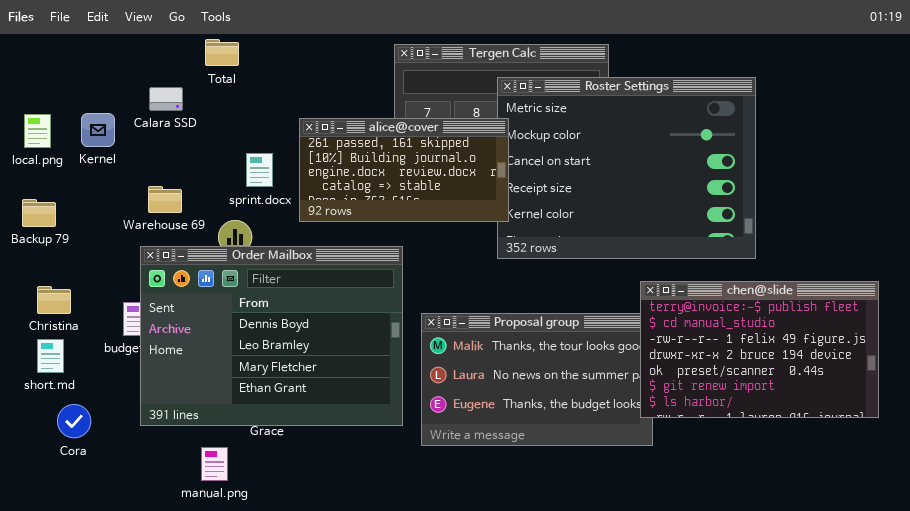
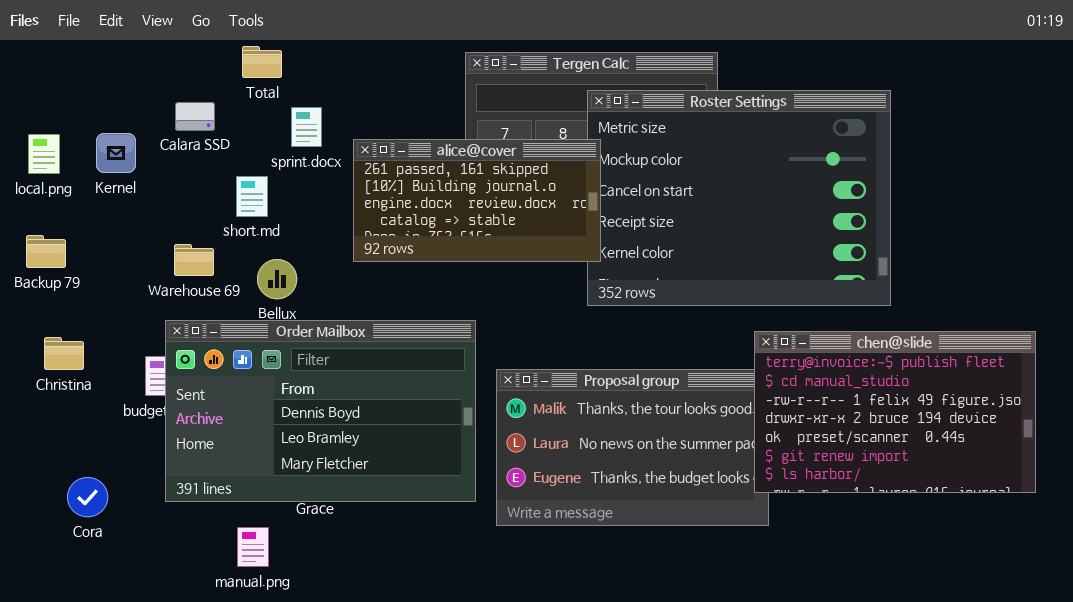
sprint.docx: [246,153,273,187] -> [291,107,322,147], moved
Warehouse 69: [148,186,182,213] -> [174,244,214,276], moved
Order Mailbox: [140,246,403,426] -> [165,320,476,502], resized
short.md: [37,339,64,373] -> [236,176,268,217], moved

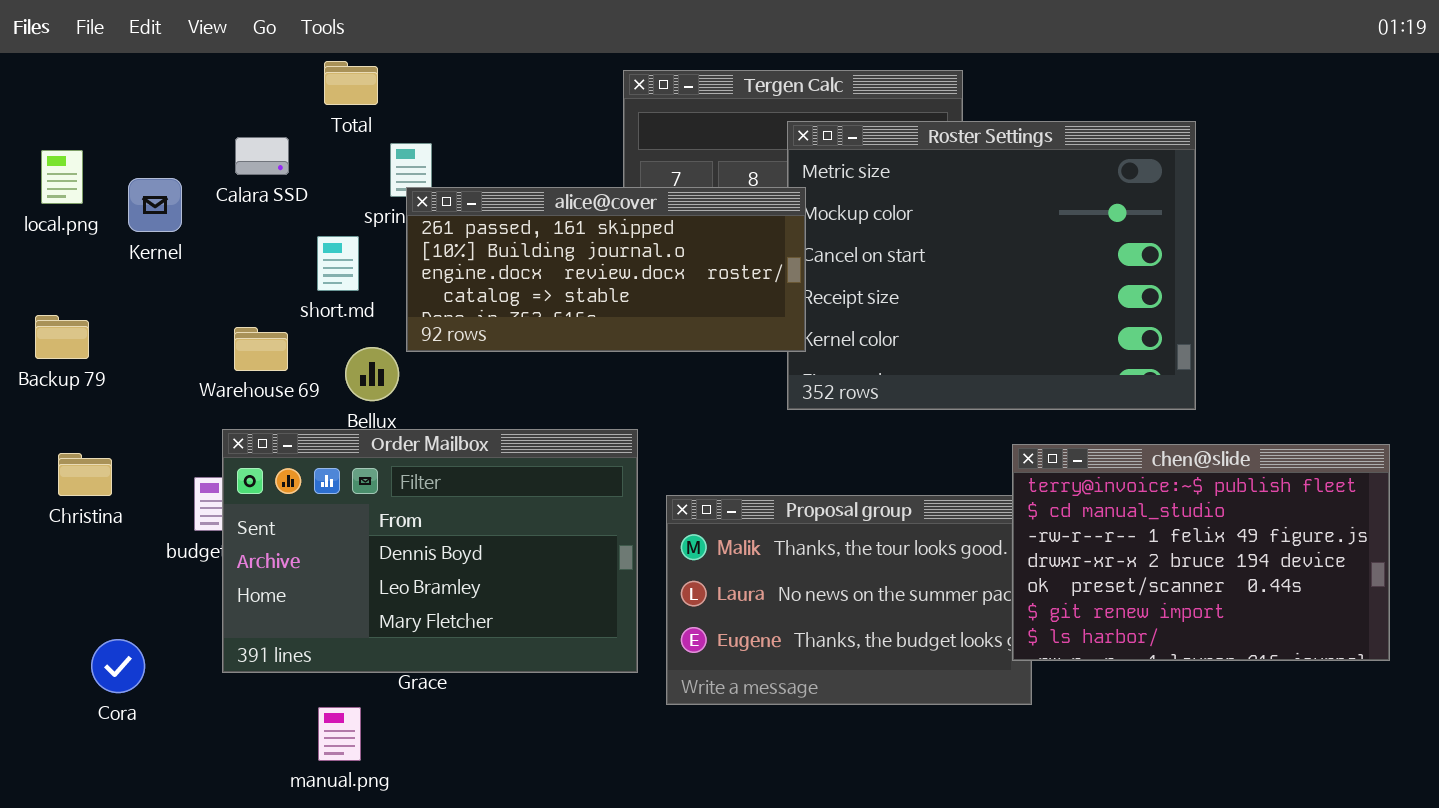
local.png: [28,134,60,174] -> [41,150,83,204], moved
alice@cover: [353,139,601,262] -> [406,187,806,352], resized

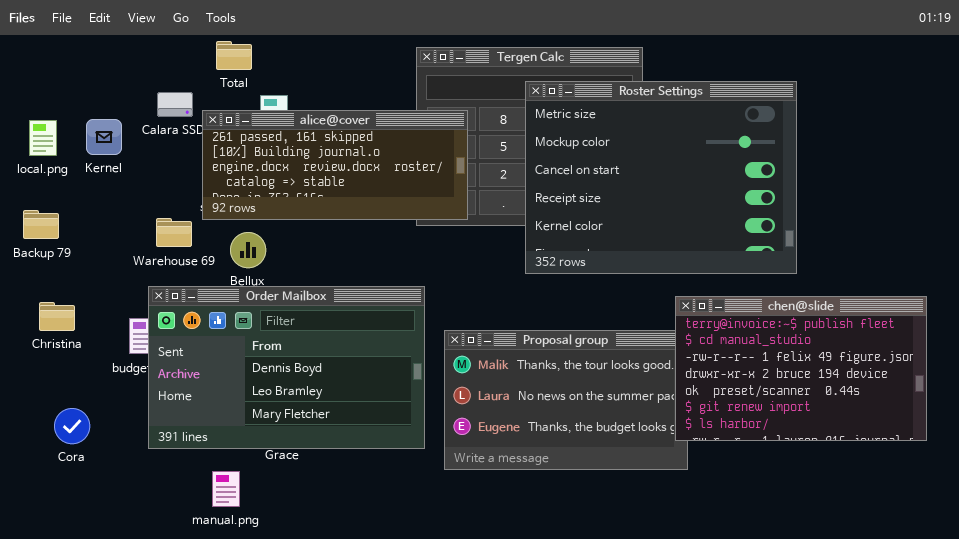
local.png: [41,150,83,204] -> [29,120,57,156], moved
alice@cover: [406,187,806,352] -> [202,110,468,220], moved
Cora: [91,639,145,693] -> [54,408,90,444], moved

